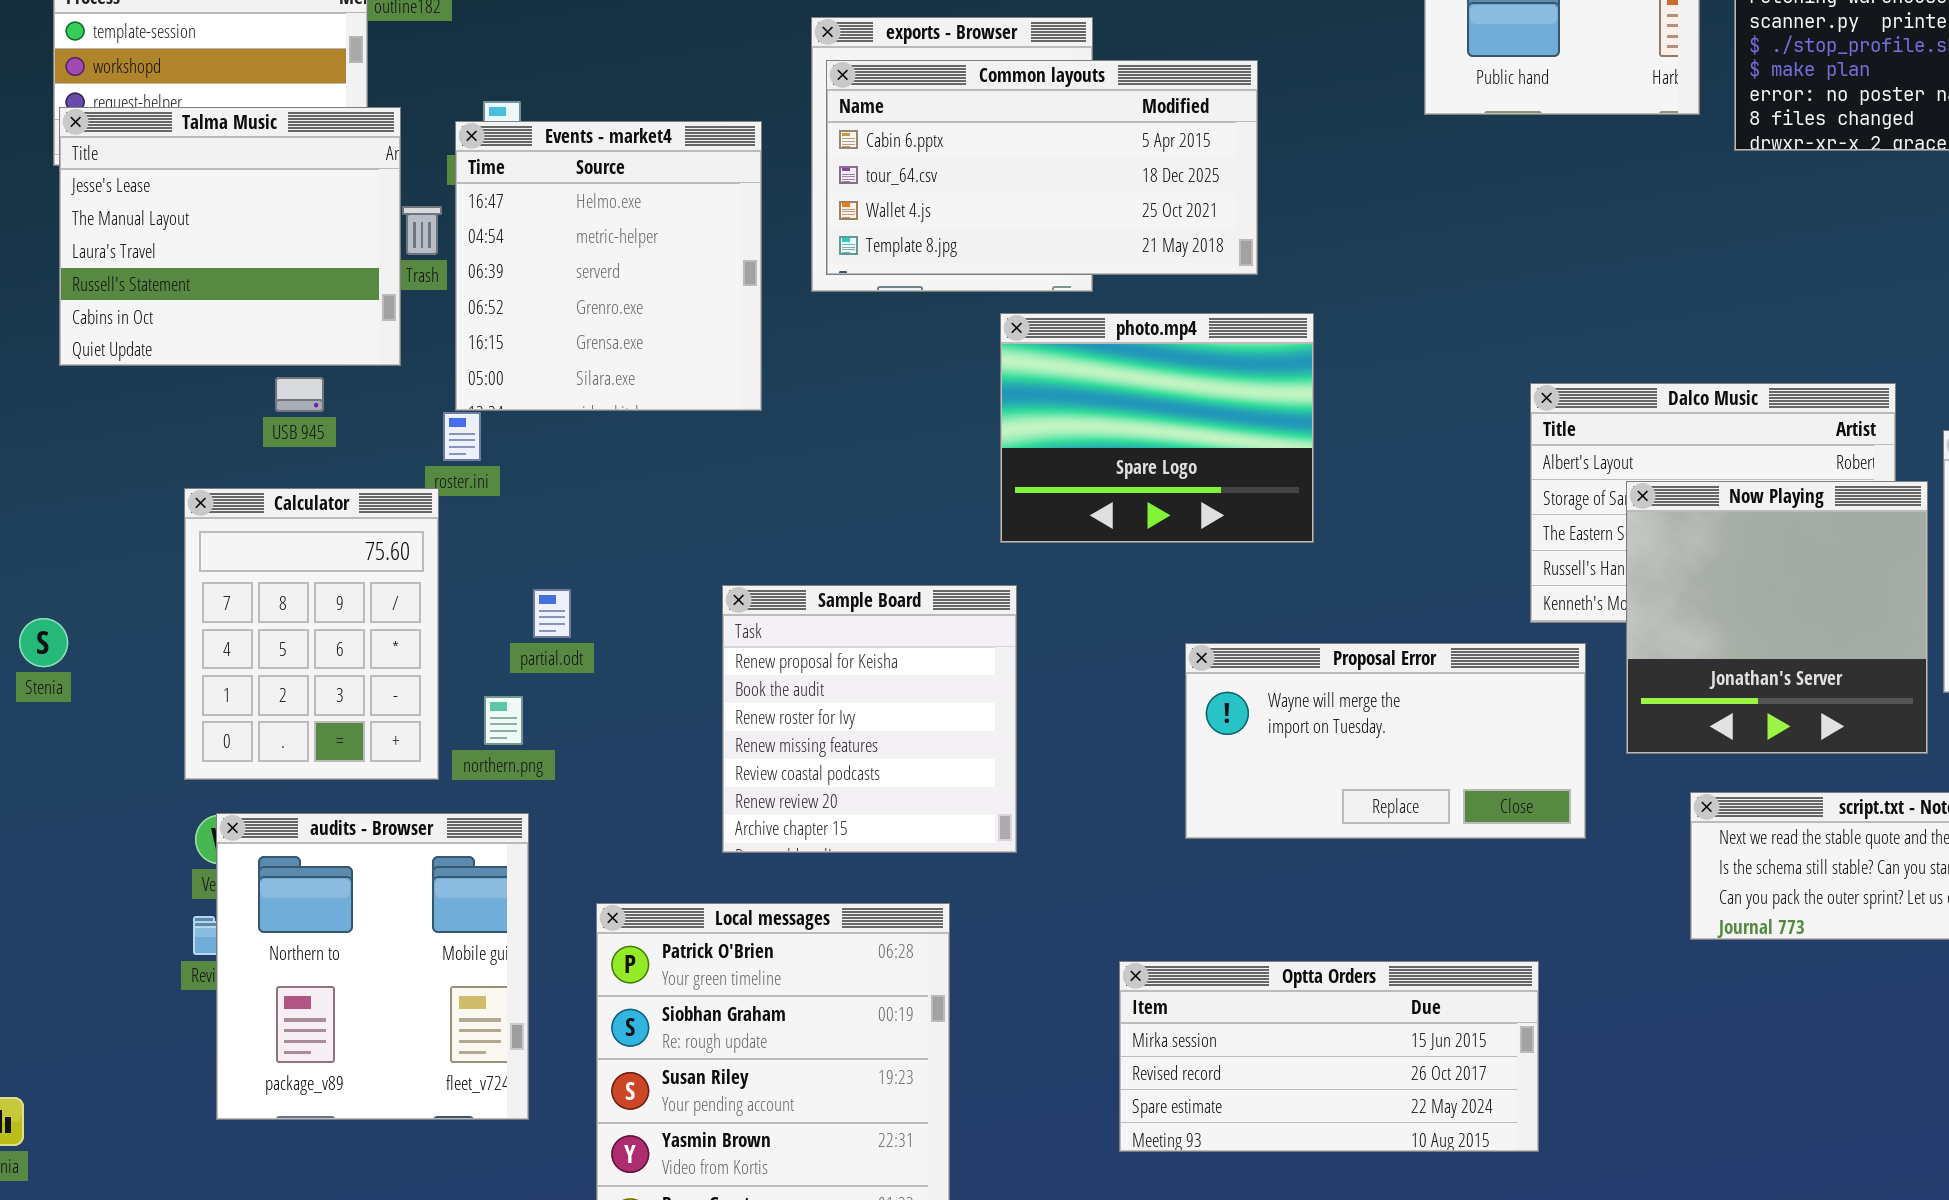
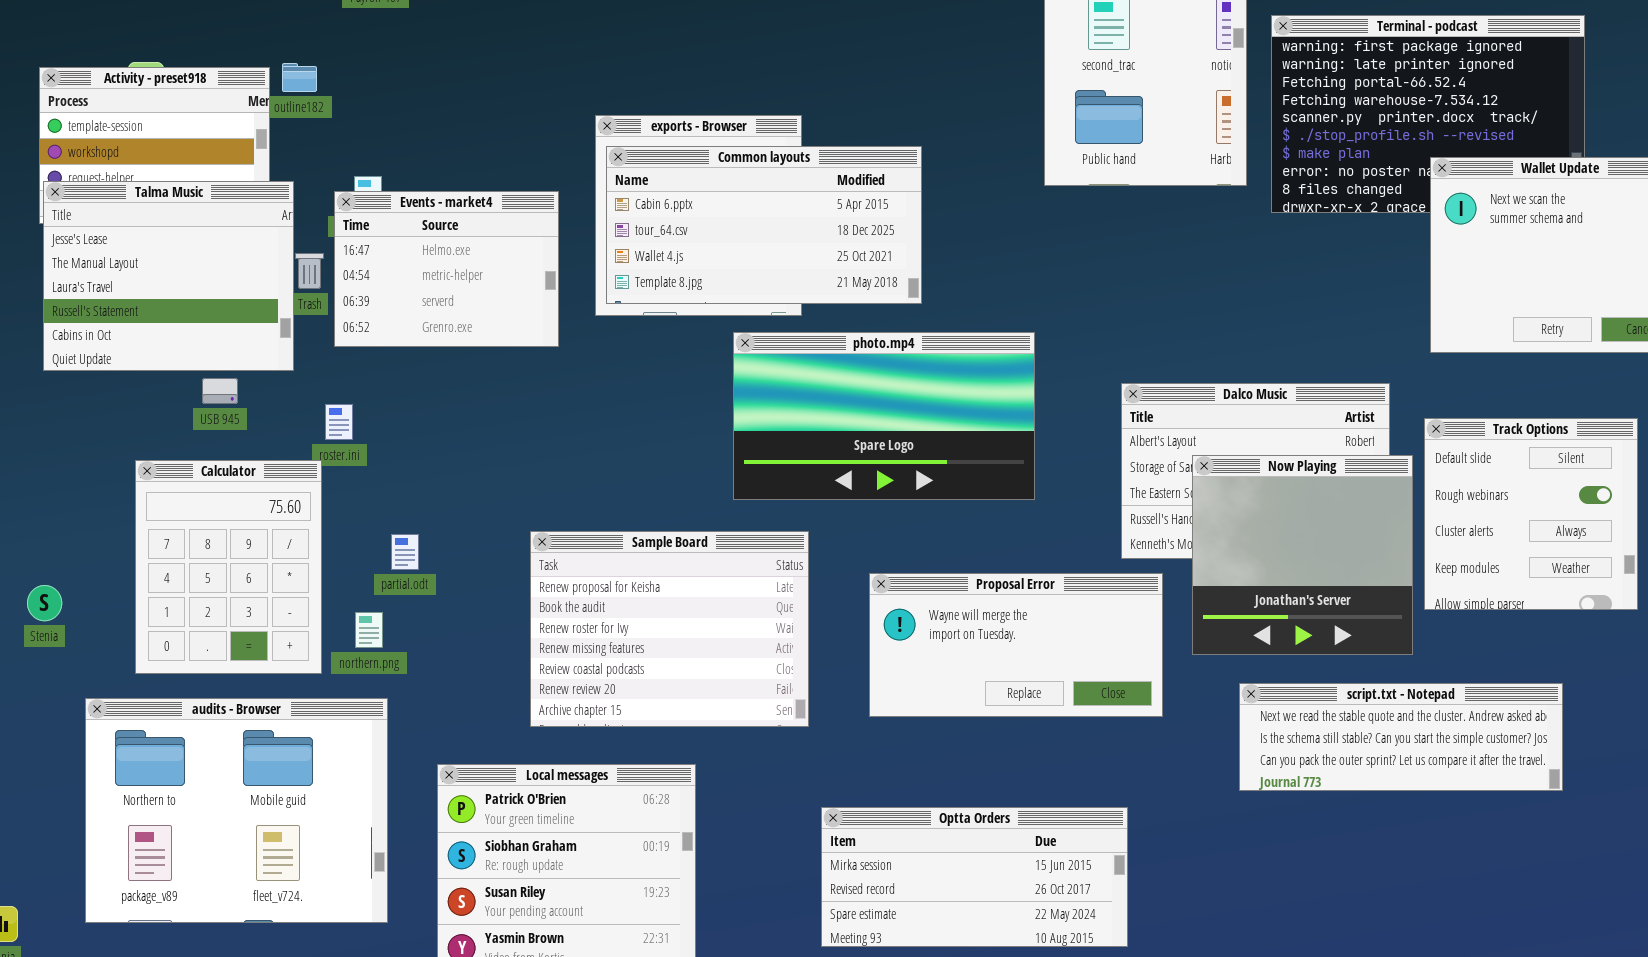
Events - market4: [455,121,762,411] -> [334,191,559,347], resized
photo.mp4: [1000,313,1314,543] -> [733,332,1035,500], resized
Sample Board: [722,585,1017,853] -> [530,531,809,727], resized
Stenia: [19,618,68,667] -> [27,585,62,621], moved
audits - Browser: [216,813,529,1120] -> [85,698,388,923], resized

